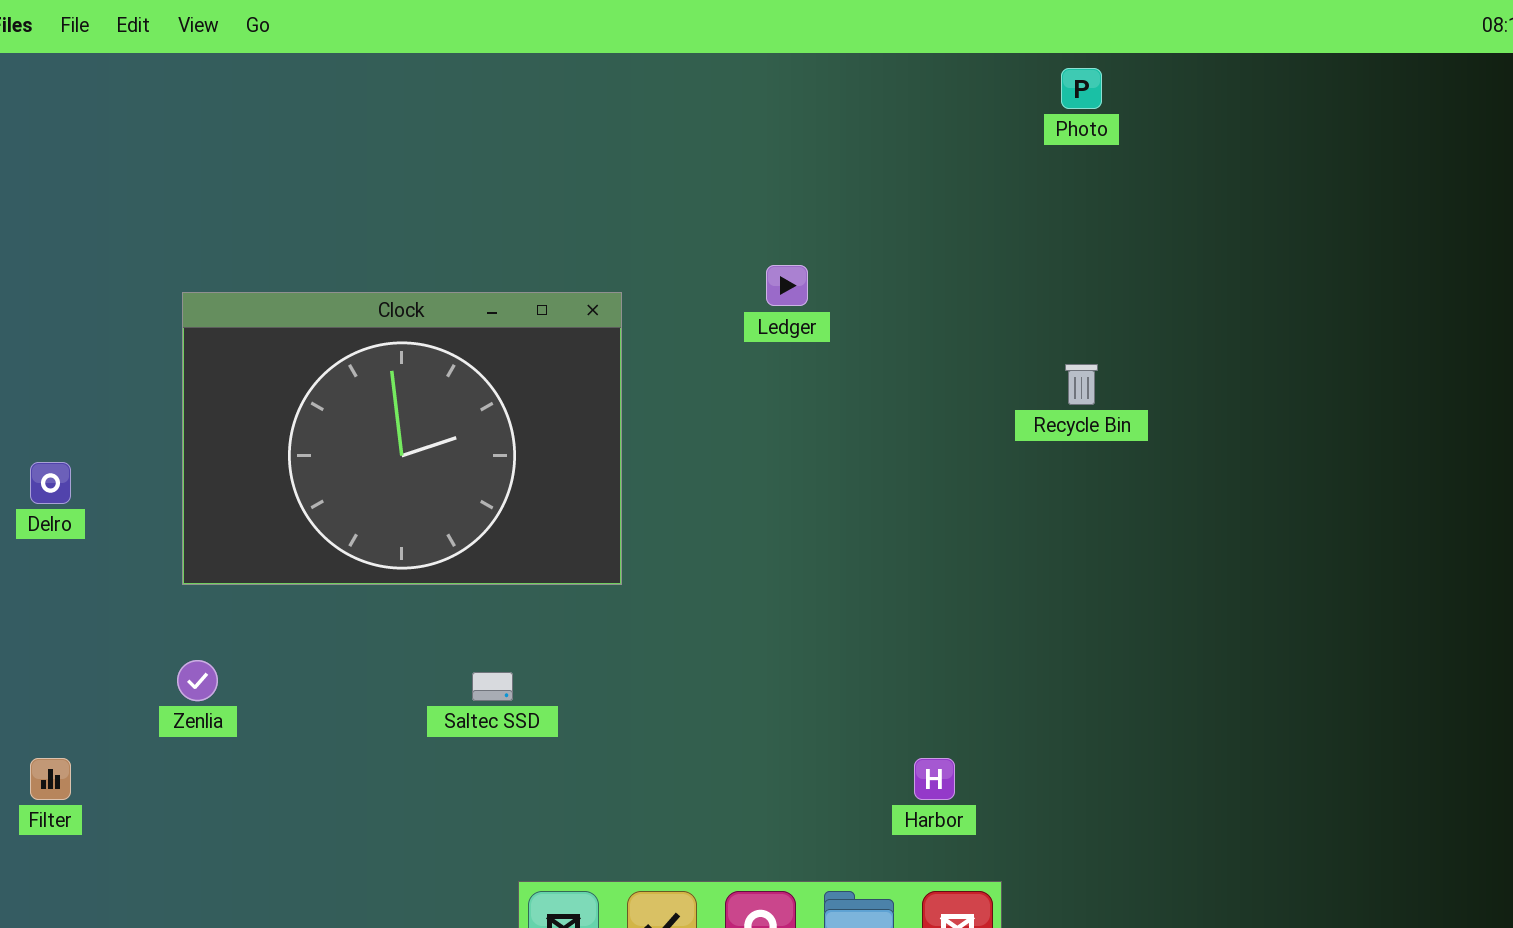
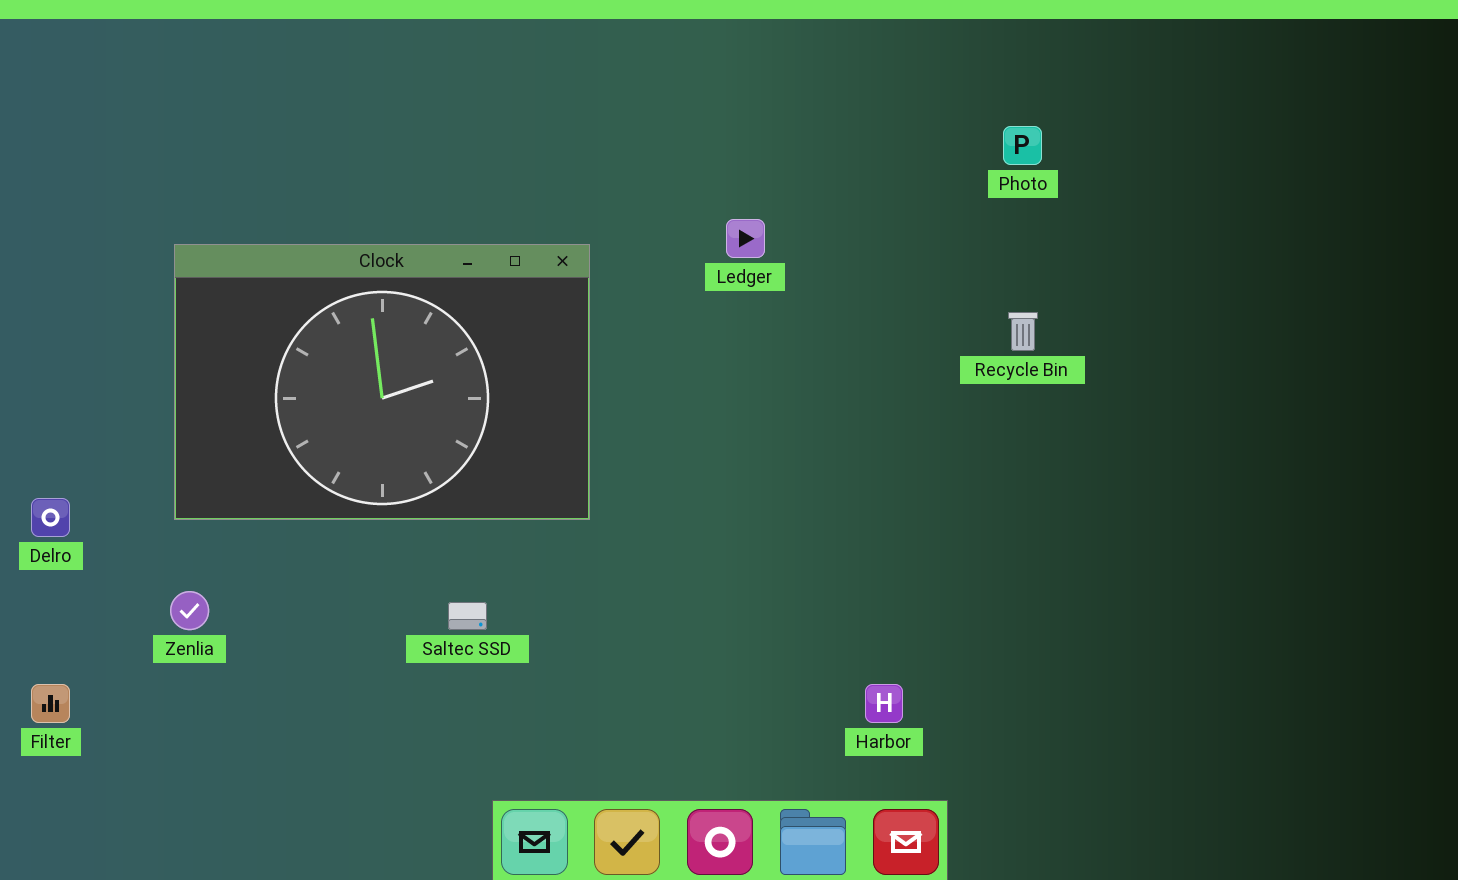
Photo: [1061,68,1102,109] -> [1003,126,1042,165], moved
Delro: [30,462,71,504] -> [31,498,70,537], moved

